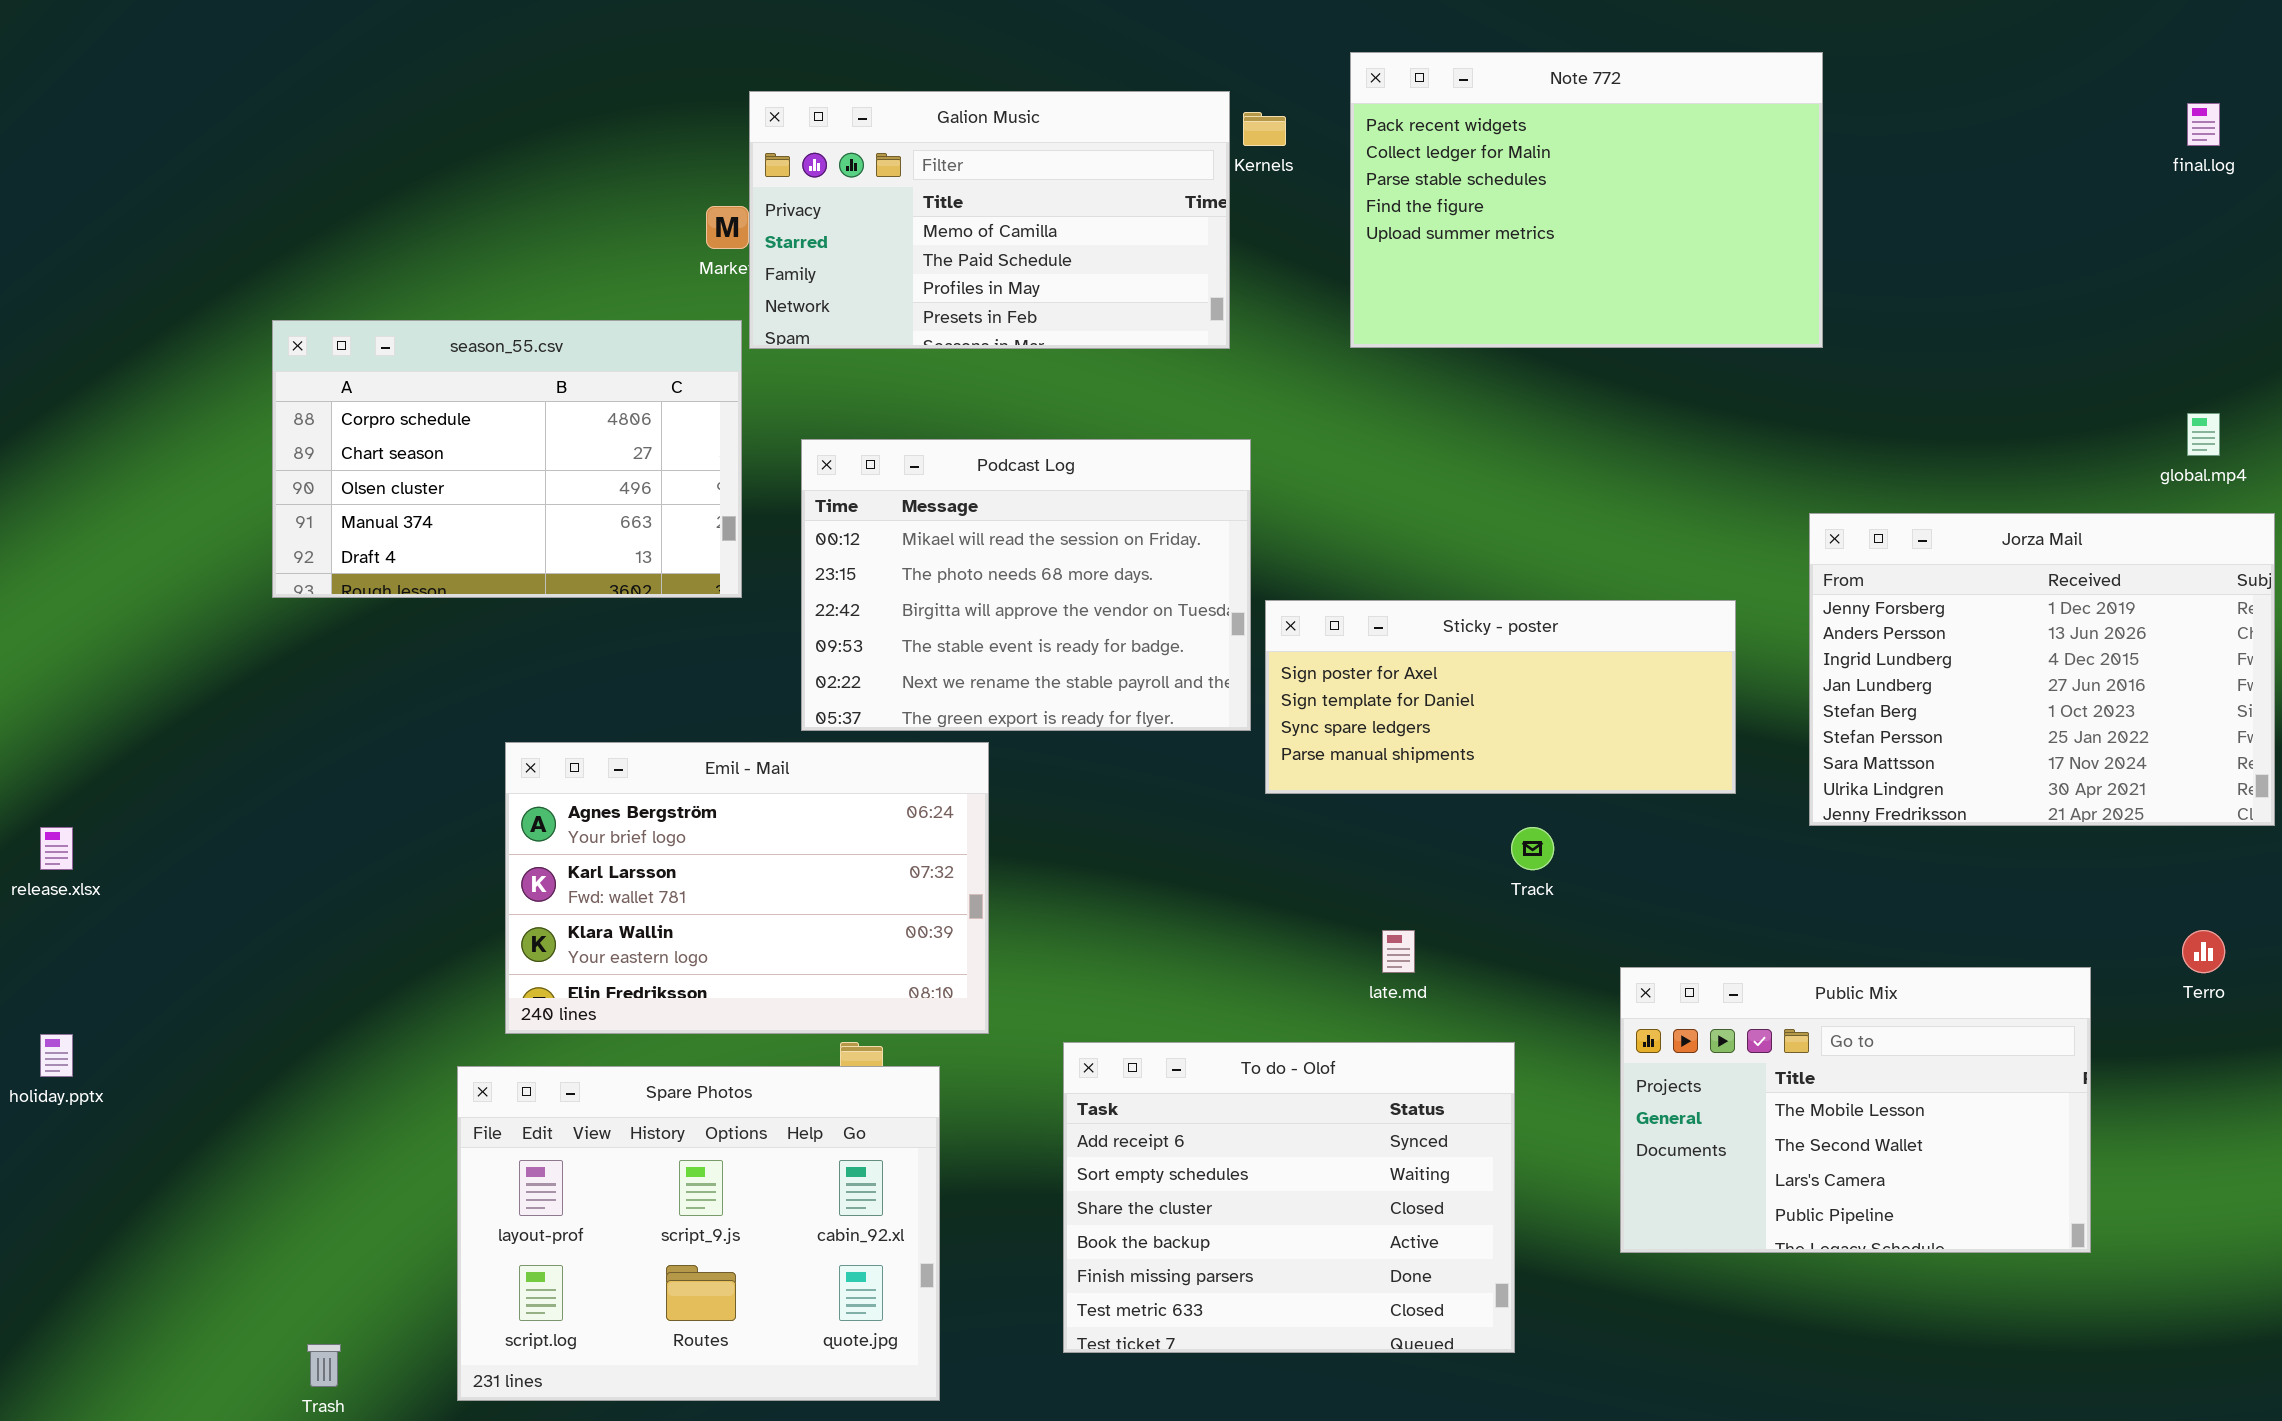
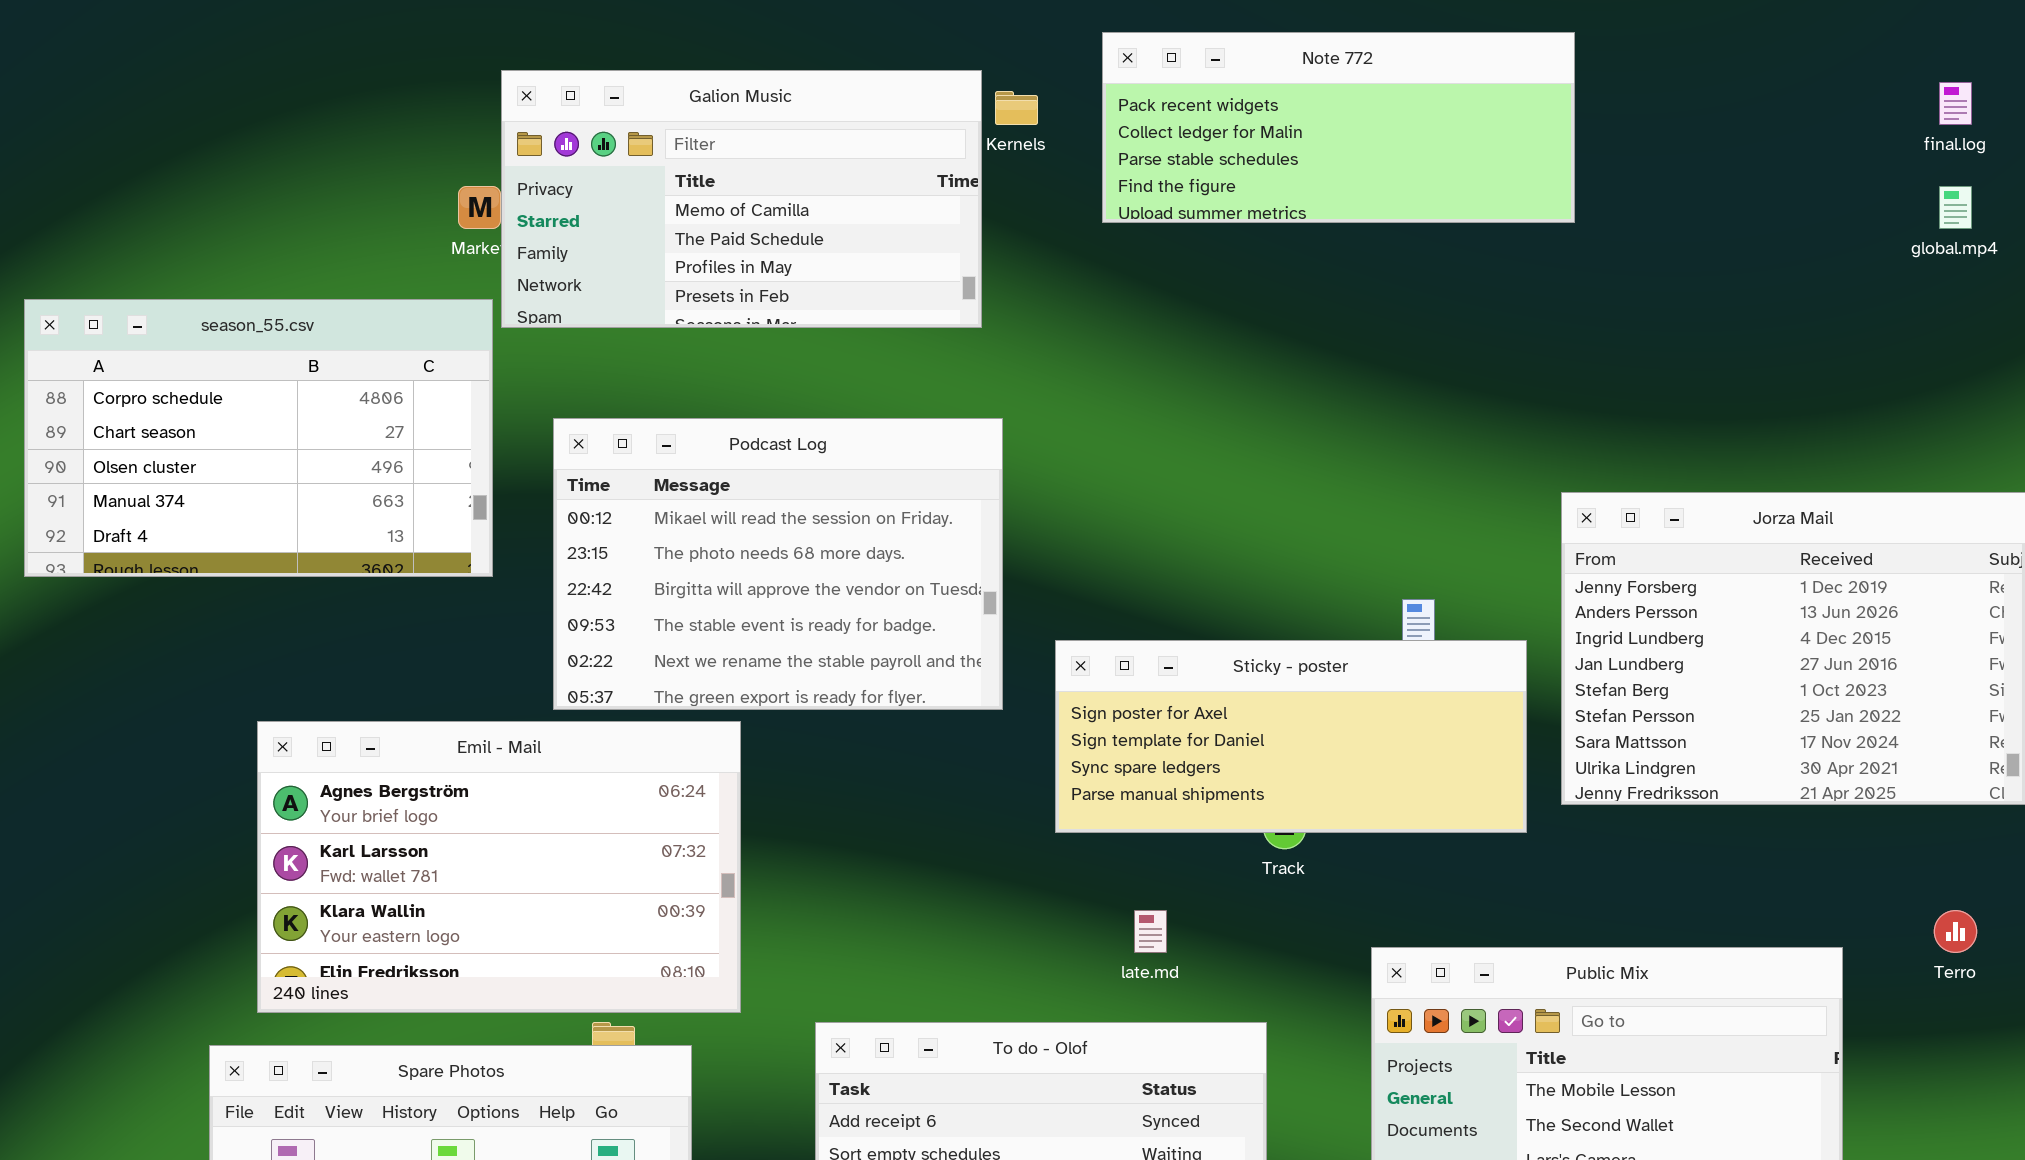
Note 772: [1350,52,1823,348] -> [1102,32,1575,223], resized
global.mp4: [2187,413,2220,456] -> [1939,186,1972,229], moved
Sticky - poster: [1265,600,1736,794] -> [1055,640,1527,833], moved

